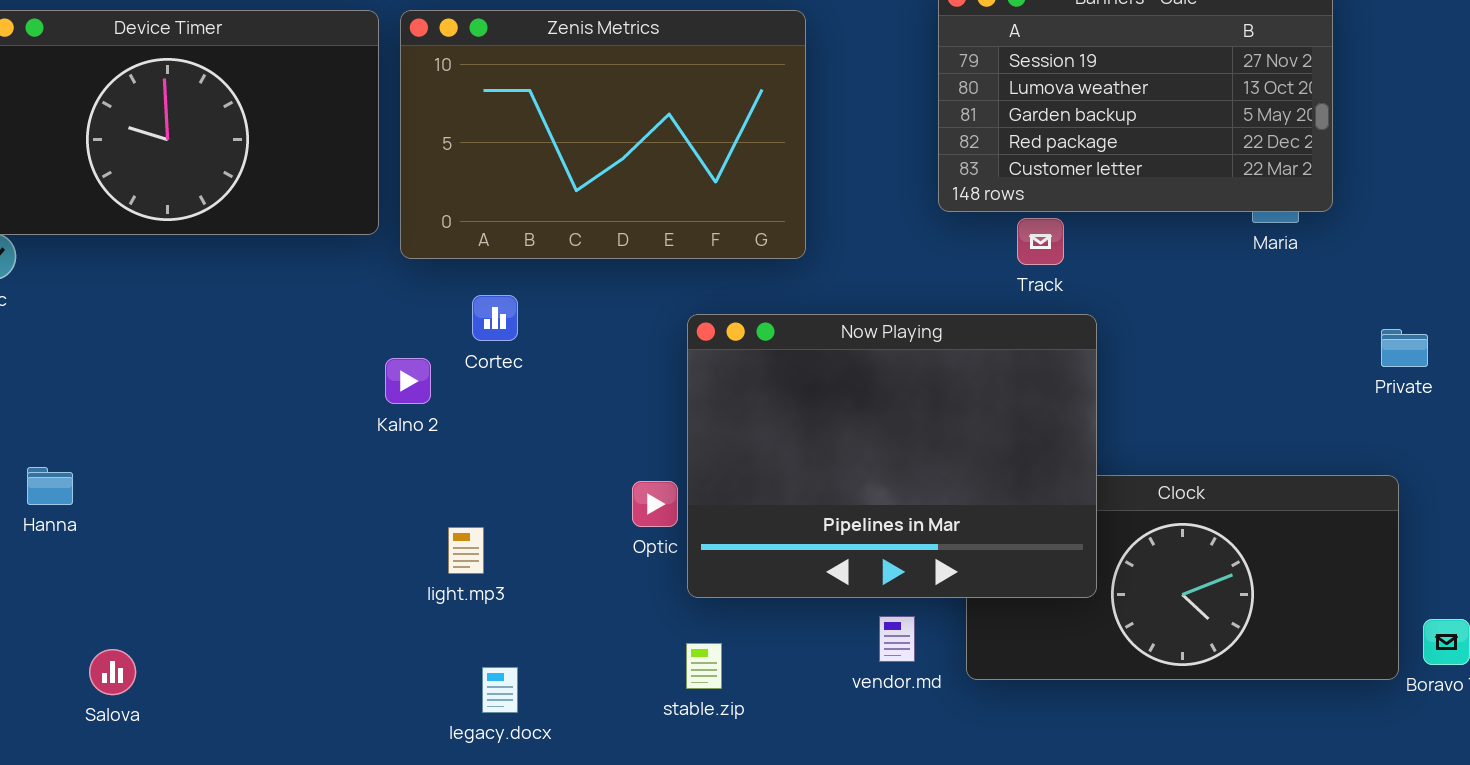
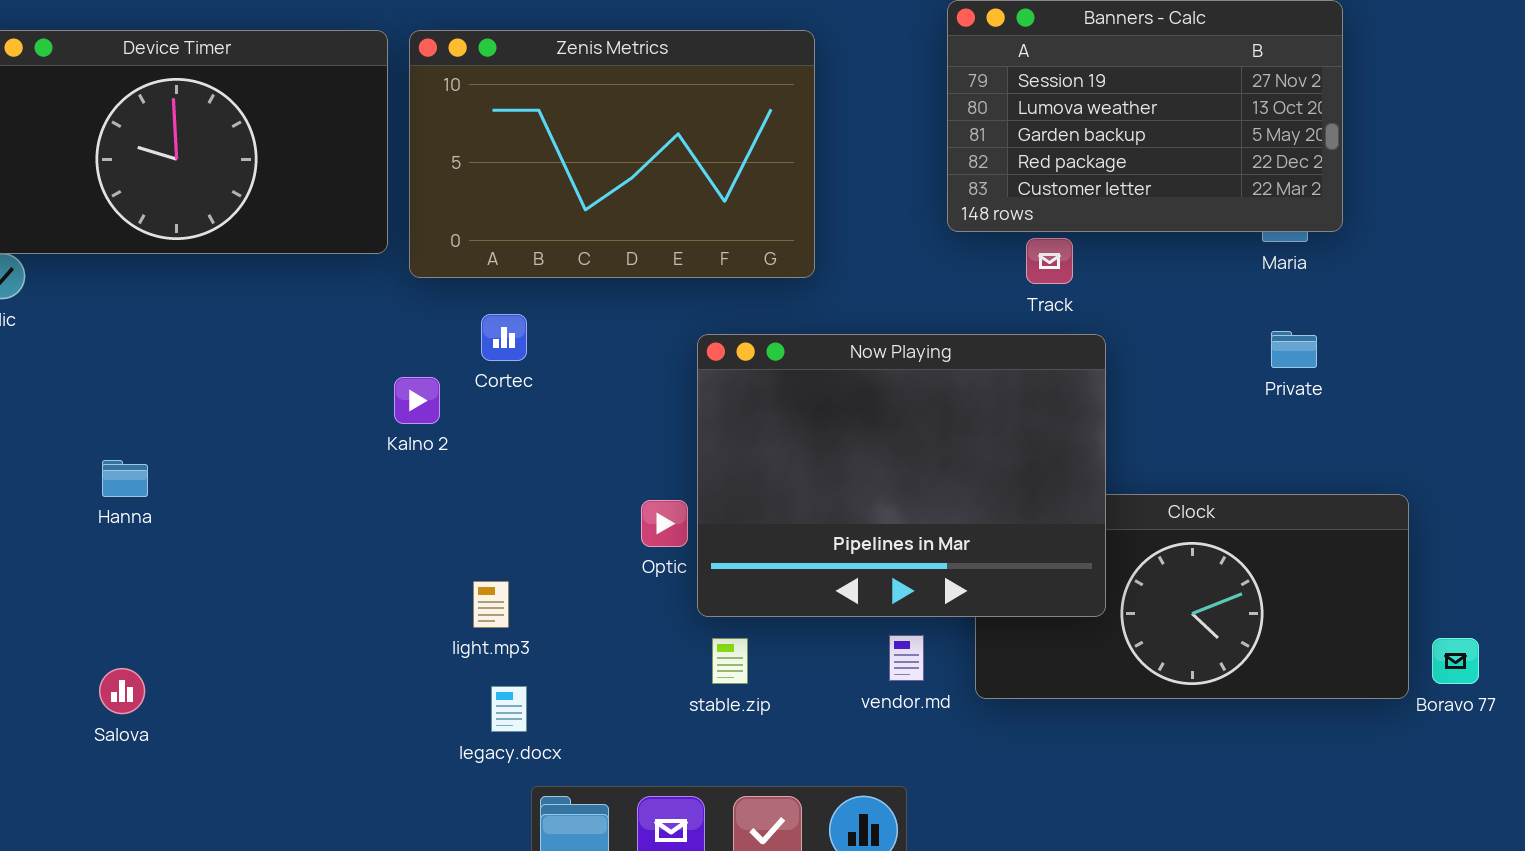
Private: [1381,329,1428,367] -> [1271,331,1317,368], moved
Hanna: [27,467,73,505] -> [102,460,148,497], moved
light.mp3: [448,527,484,574] -> [473,581,509,628], moved
stable.zip: [686,643,722,689] -> [712,638,748,684], moved

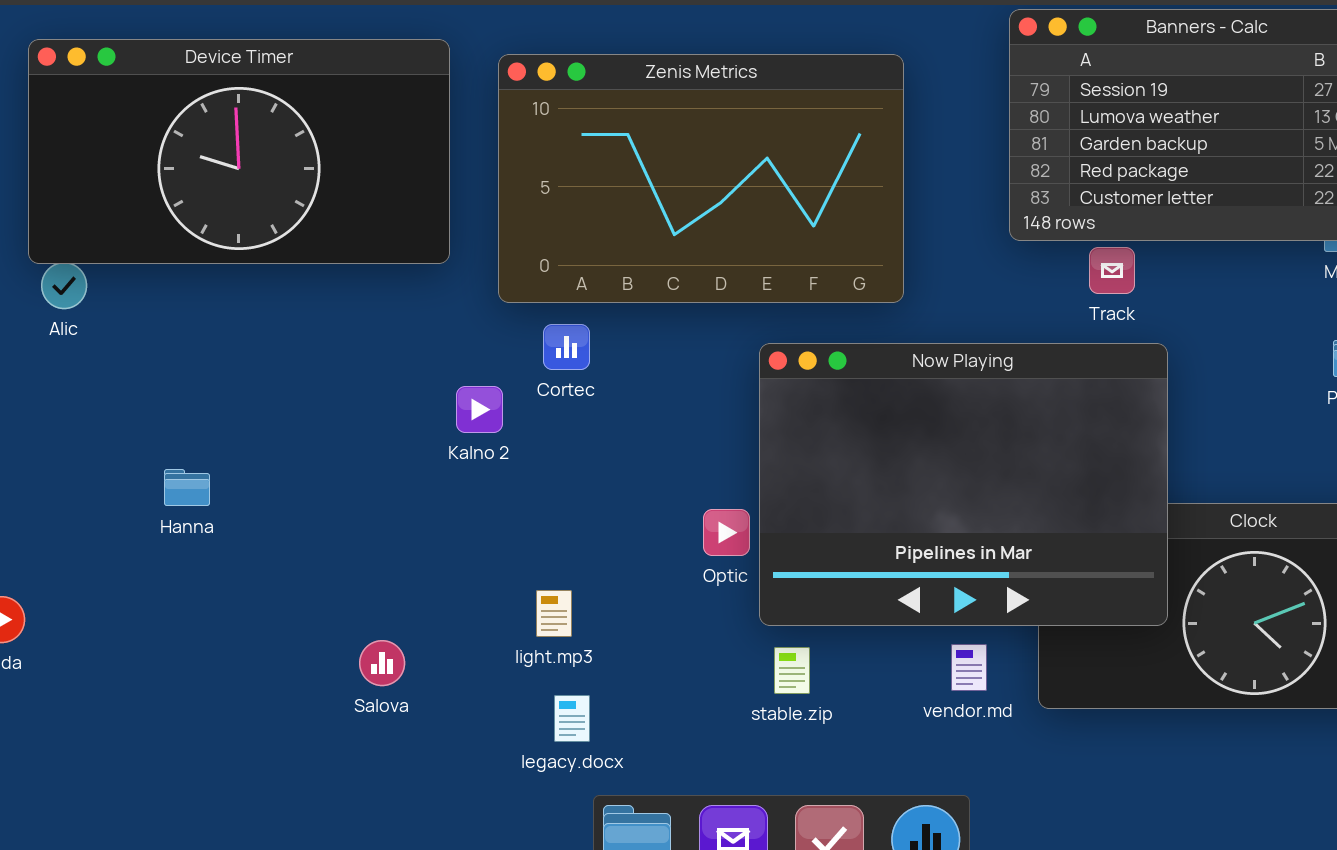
Zenis Metrics: [409,30,815,278] -> [498,54,904,303], moved
Salova: [99,668,145,714] -> [359,640,405,686], moved

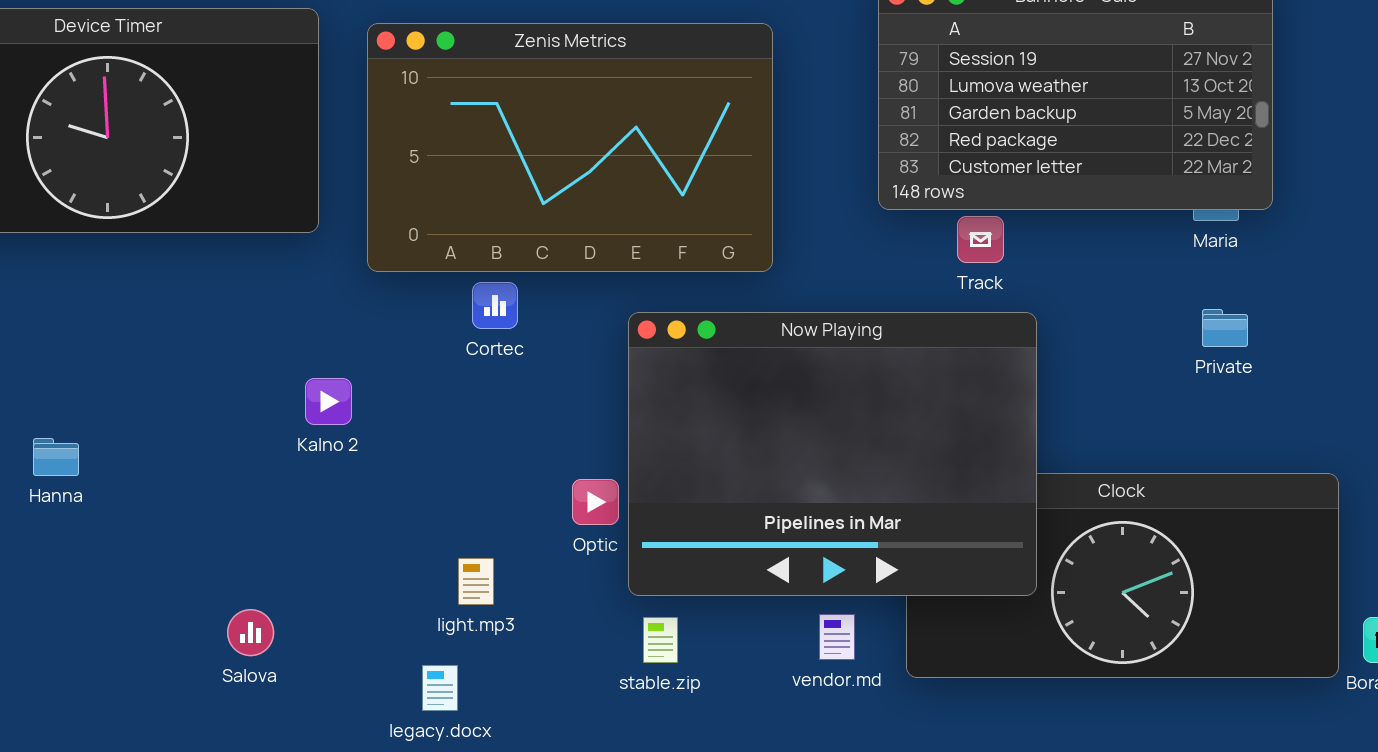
Cortec: [543,324,590,370] -> [472,282,518,329], moved
Kalno 2: [456,386,503,433] -> [305,378,352,425], moved
light.mp3: [536,590,572,637] -> [458,558,494,605], moved

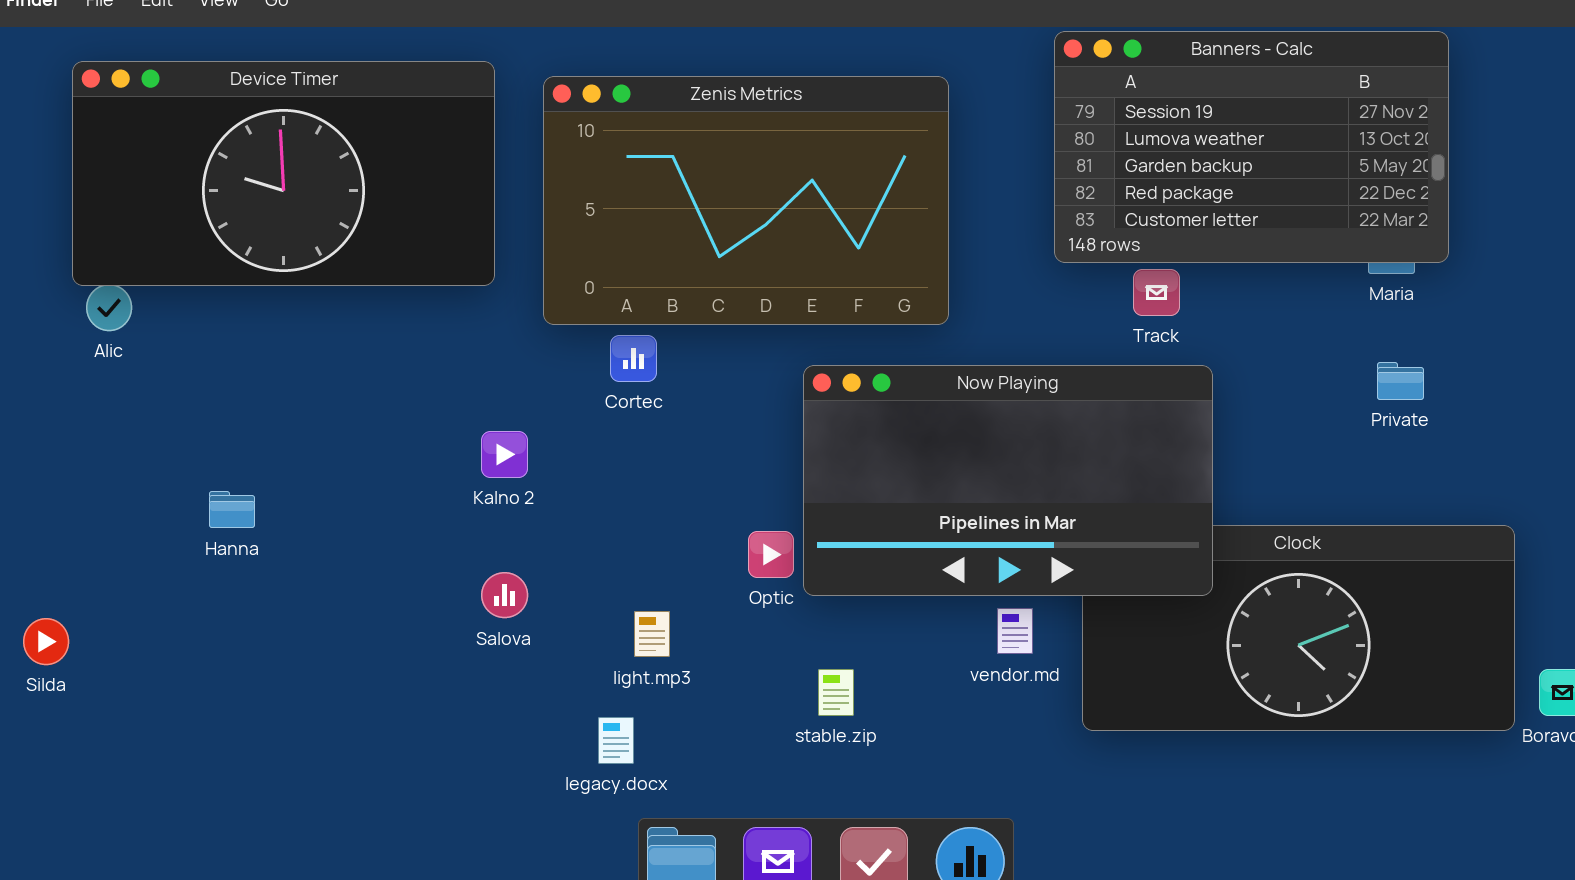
Cortec: [472,282,518,329] -> [610,335,657,382], moved
Now Playing: [628,312,1037,596] -> [803,365,1213,596], resized
Salova: [227,609,274,656] -> [481,572,528,618], moved
vendor.md: [819,614,855,660] -> [997,608,1033,654], moved

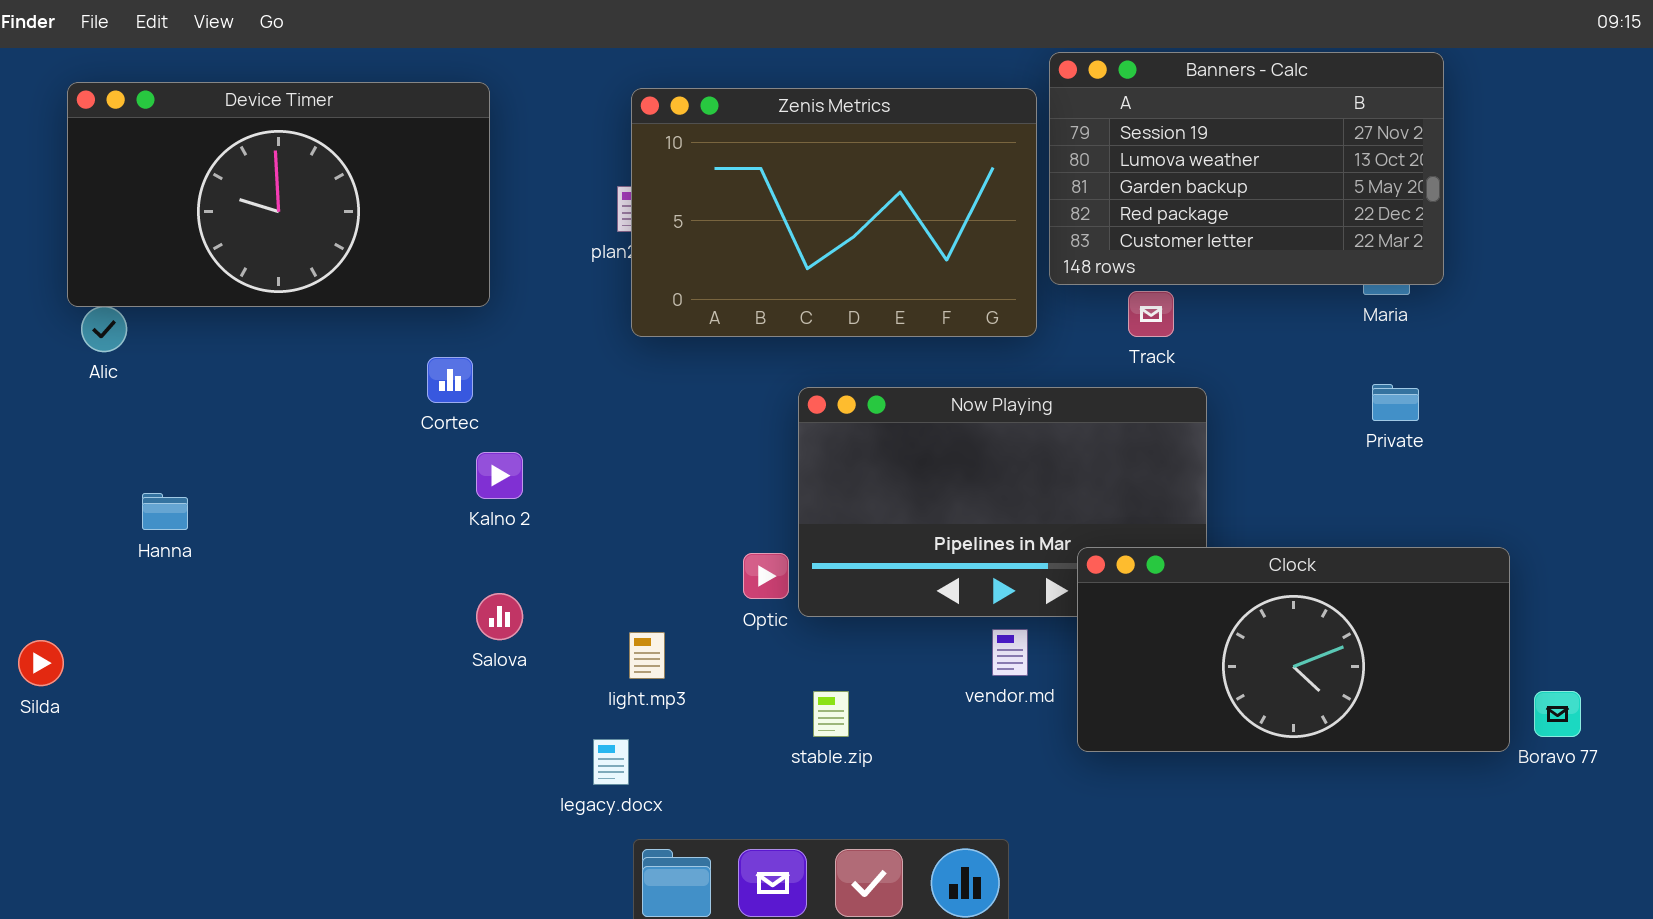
Zenis Metrics: [543,76,949,325] -> [631,88,1037,337], moved
Cortec: [610,335,657,382] -> [427,357,473,403], moved
Hanna: [209,491,255,528] -> [142,493,188,530], moved
Clock: [1082,525,1515,731] -> [1077,547,1510,752], raised

